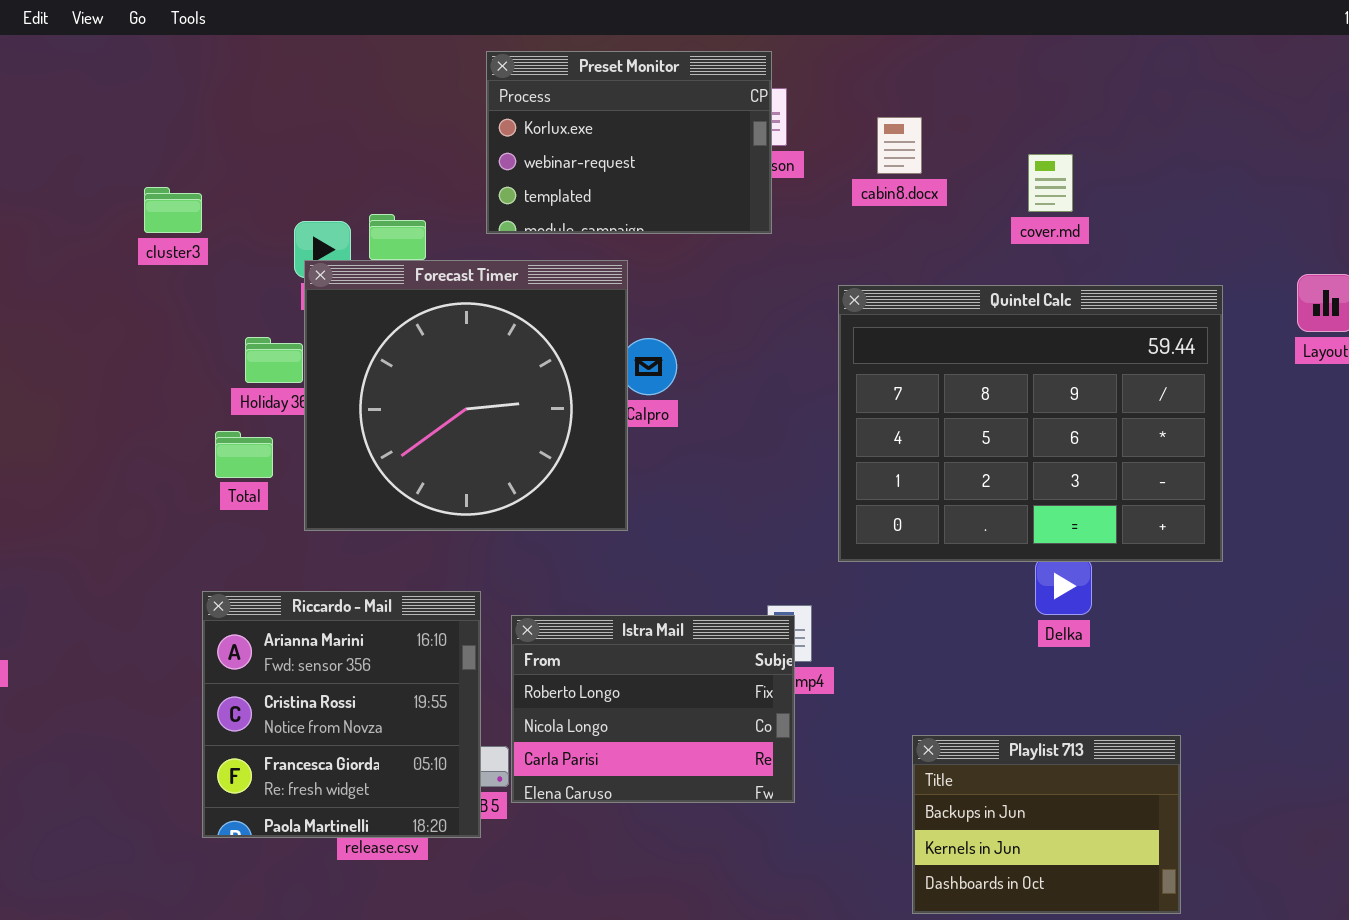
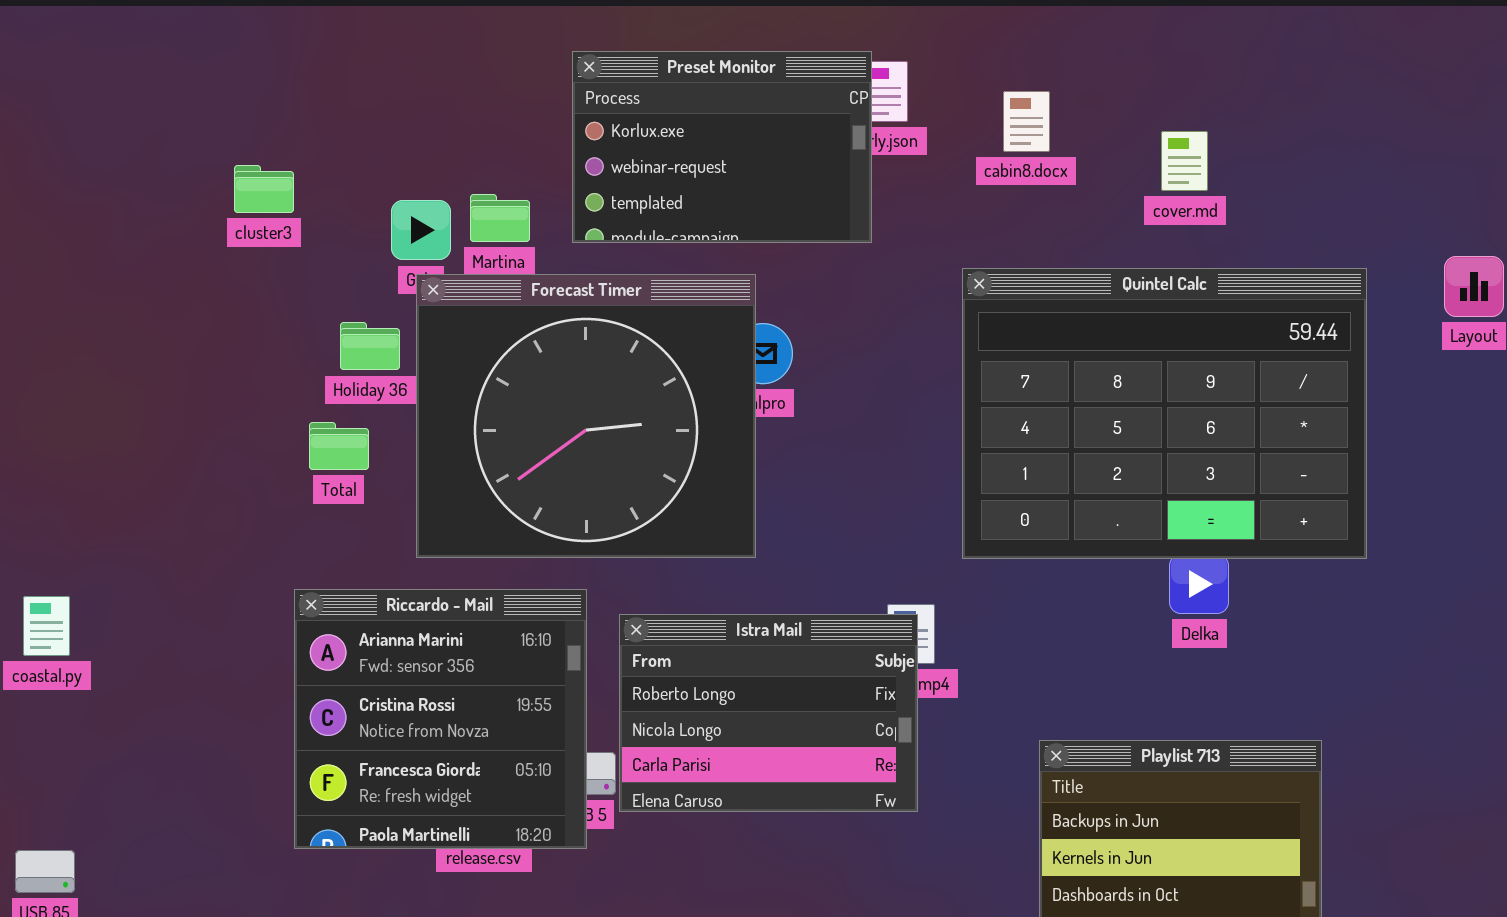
Preset Monitor: [486,51,772,234] -> [572,51,872,243], moved
Forecast Timer: [304,260,628,531] -> [416,274,756,558], moved

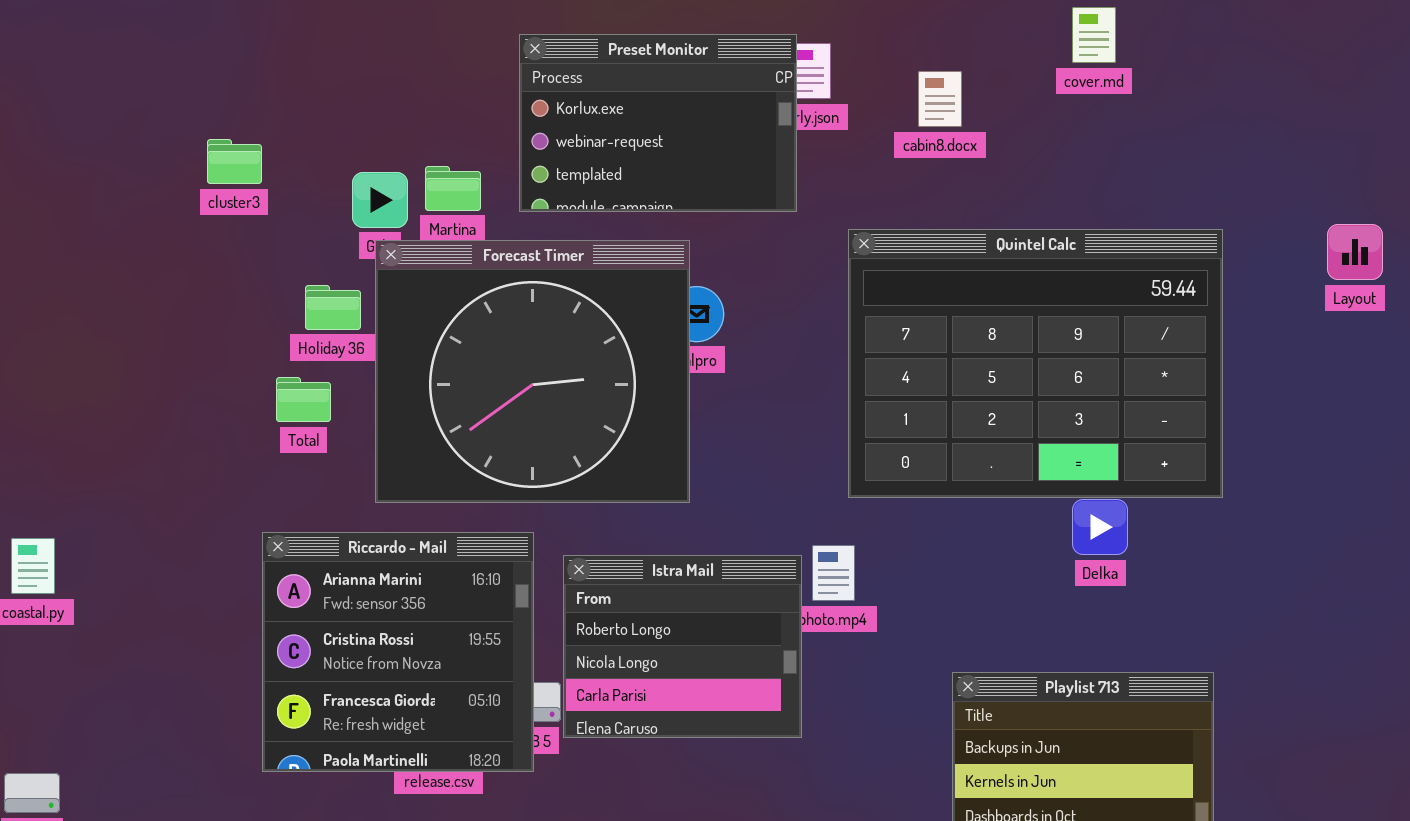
cover.md: [1161,131,1208,191] -> [1072,7,1116,63], moved
Quintel Calc: [962,268,1367,559] -> [848,229,1223,498], moved
Istra Mail: [619,614,918,812] -> [563,555,802,738], resized

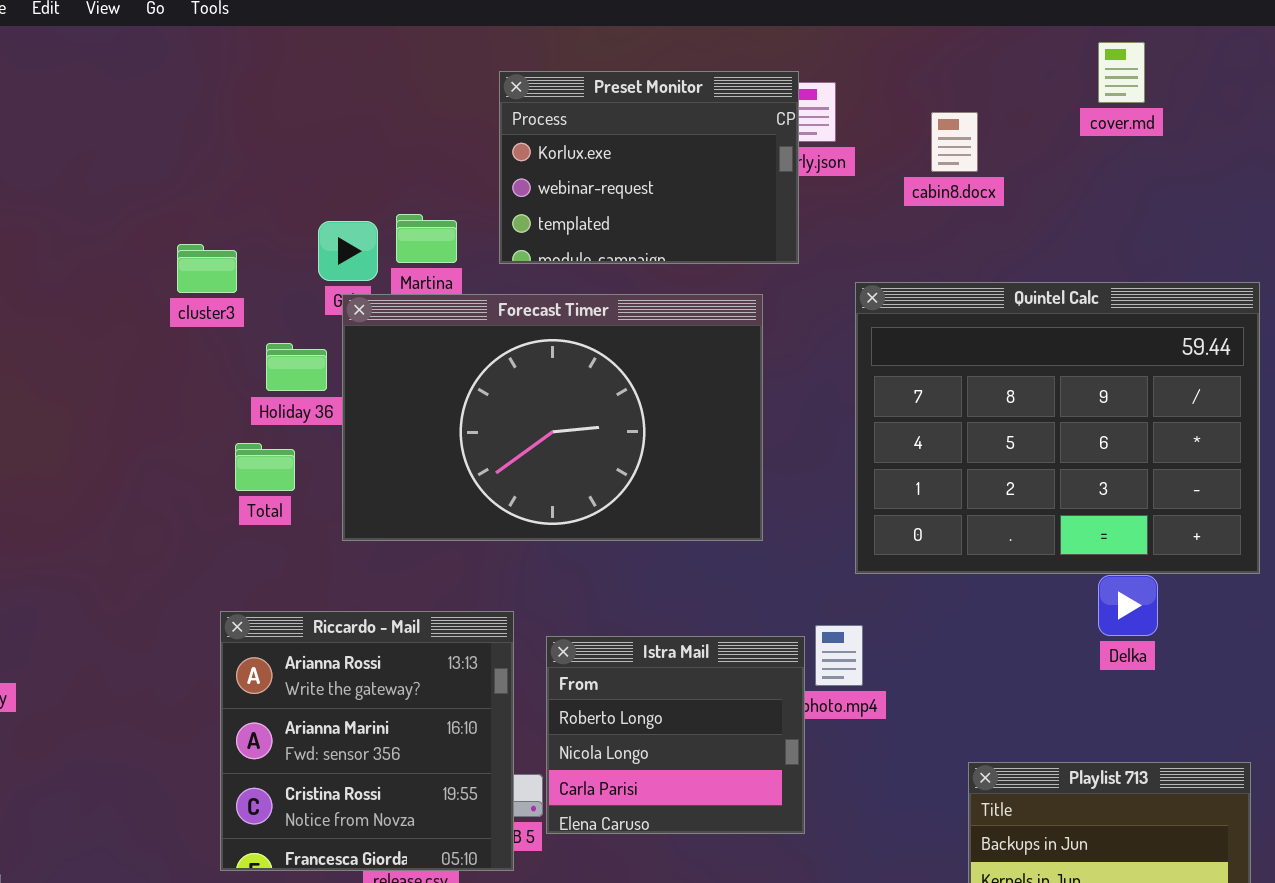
cluster3: [207,139,262,184] -> [177,244,237,293], moved
Forecast Timer: [375,240,690,503] -> [342,294,763,541], resized
Riccardo - Mail: [262,532,534,772] -> [220,611,514,871], scrolled up 1 row

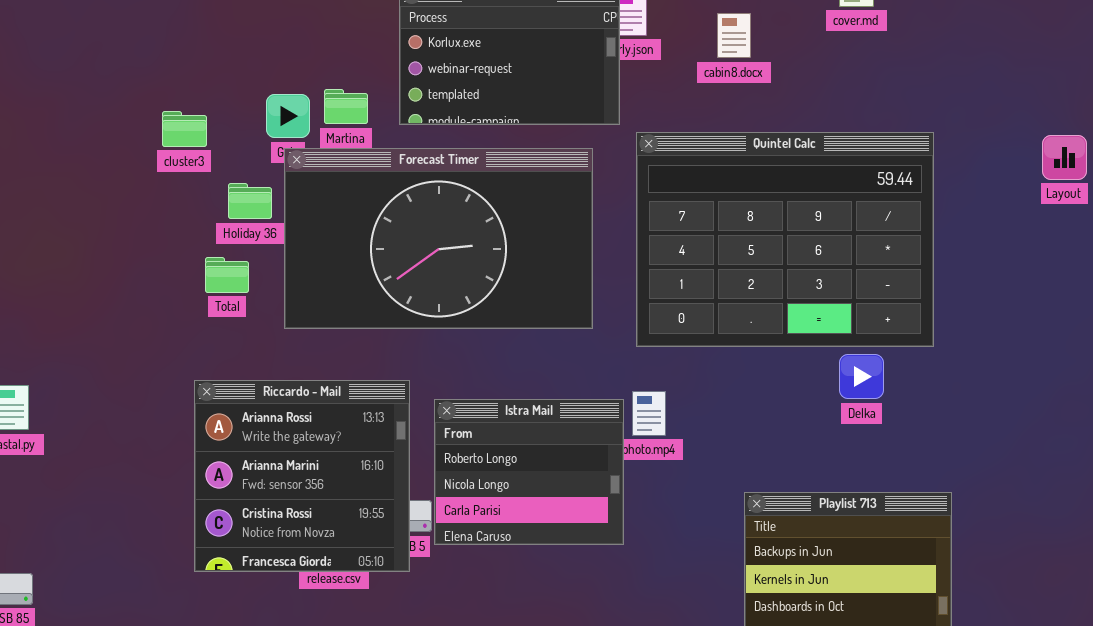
Quintel Calc: [855,282,1260,574] -> [636,132,934,347], moved

